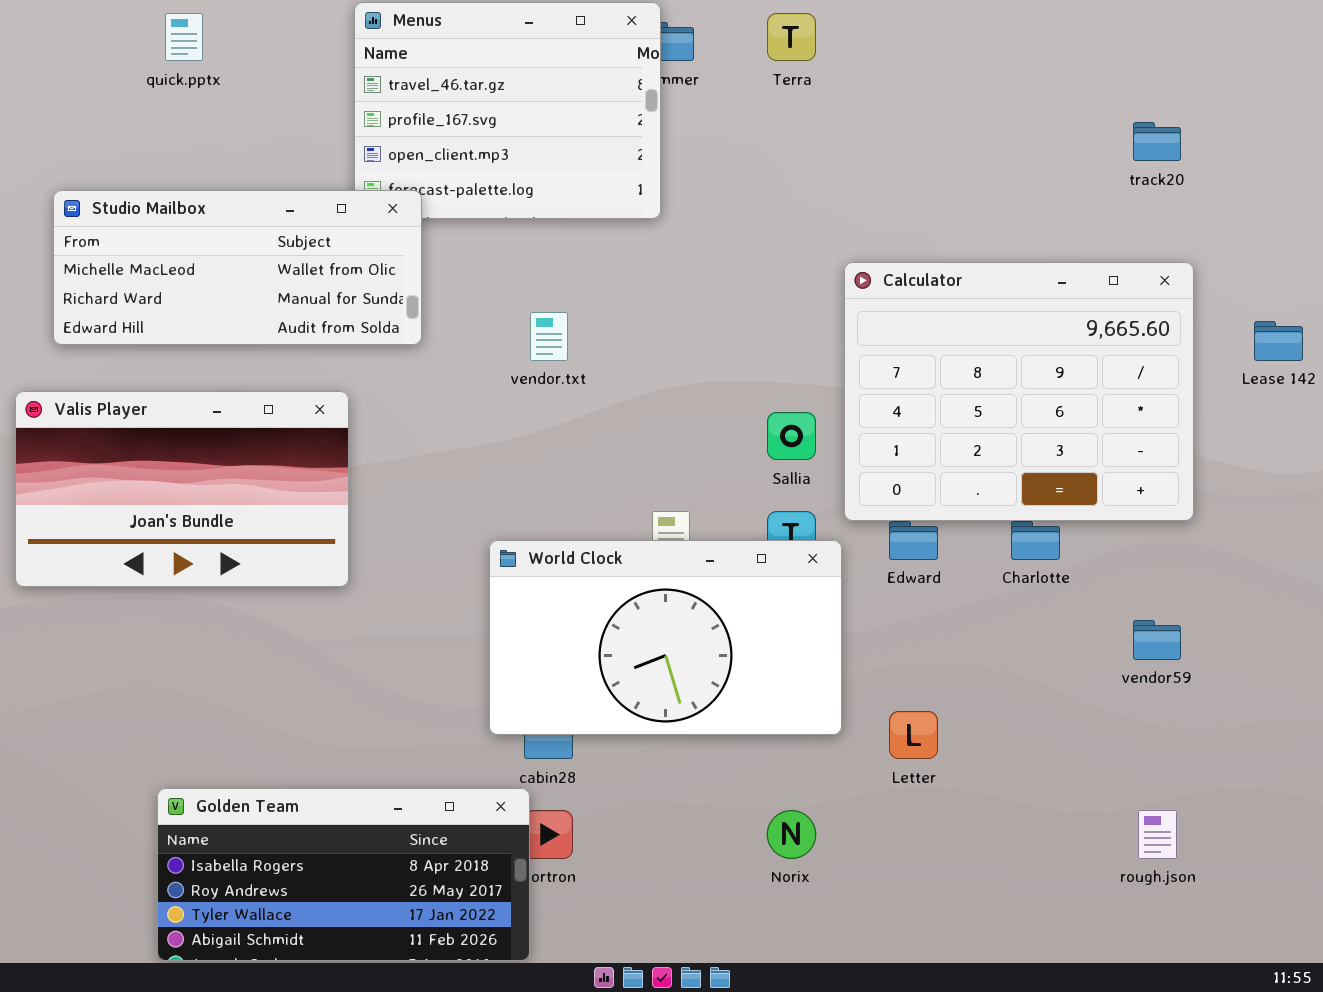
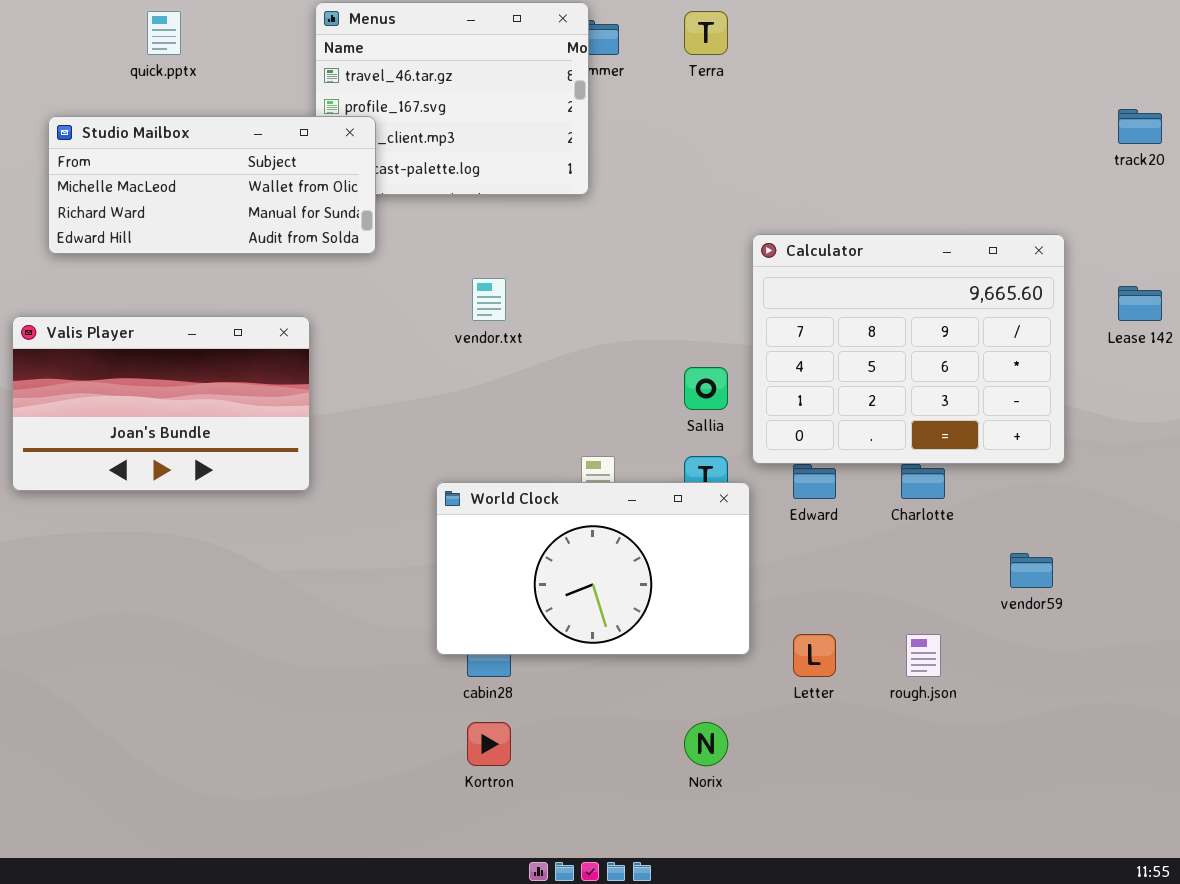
track20: [1133,122,1181,161] -> [1118,109,1162,144], moved
Studio Mailbox: [53,190,422,345] -> [48,116,376,254], moved
Valis Player: [15,391,349,587] -> [12,316,310,491], moved
Golden Team: [157,788,530,961] -> none, closed
rough.json: [1138,810,1177,859] -> [906,634,941,677], moved

